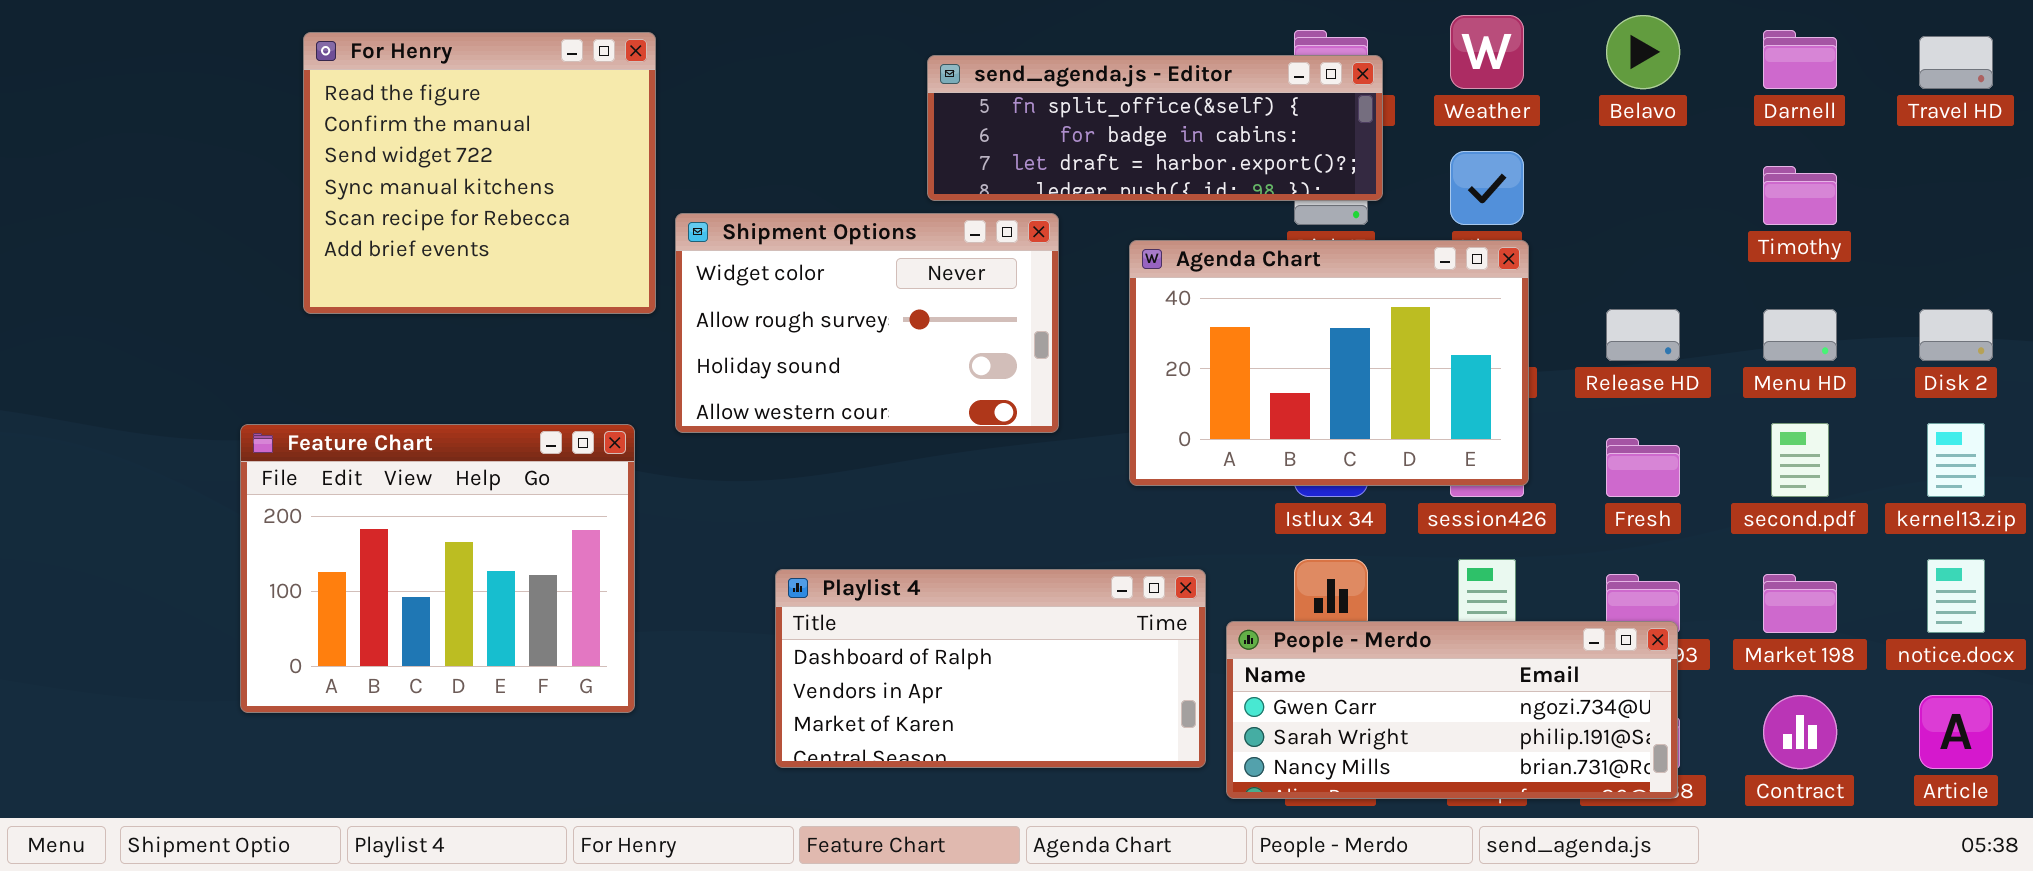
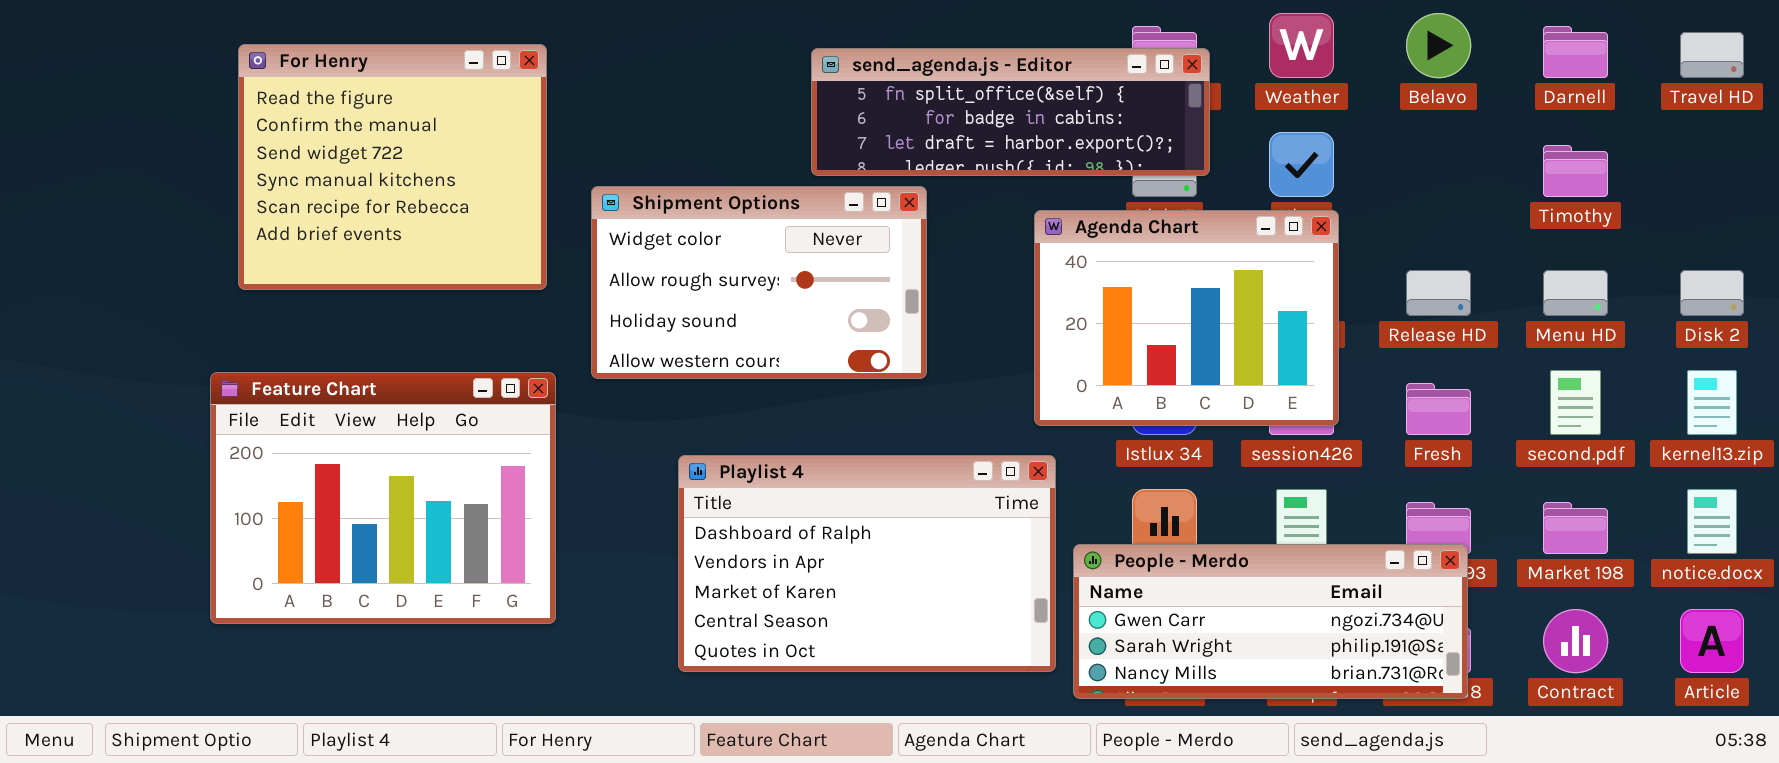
For Henry: [303,32,656,314] -> [238,44,547,290], moved
Agenda Chart: [1129,240,1529,486] -> [1034,210,1339,426], resized
Playlist 4: [775,569,1206,768] -> [678,455,1056,672], resized

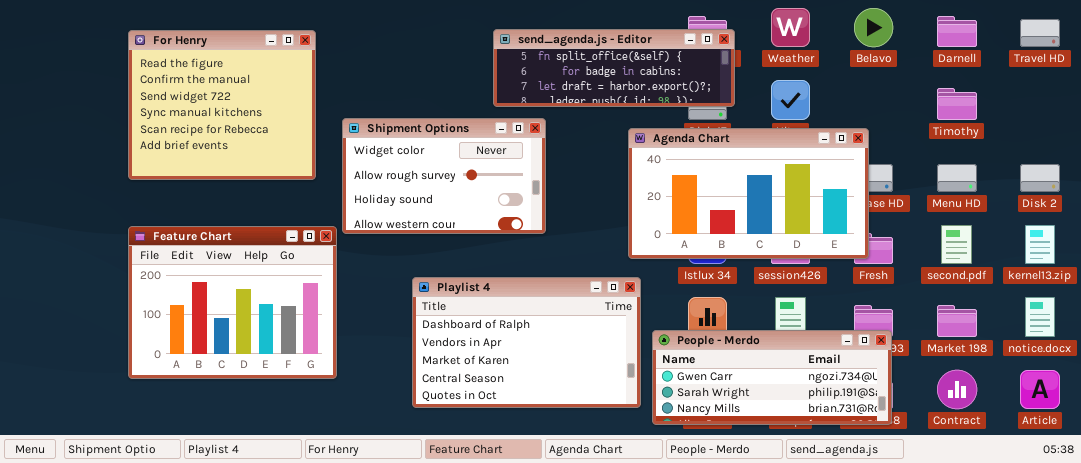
For Henry: [238,44,547,290] -> [128,30,316,180], moved
Shipment Options: [591,186,927,379] -> [342,118,546,234], moved
Agenda Chart: [1034,210,1339,426] -> [628,128,869,259], resized

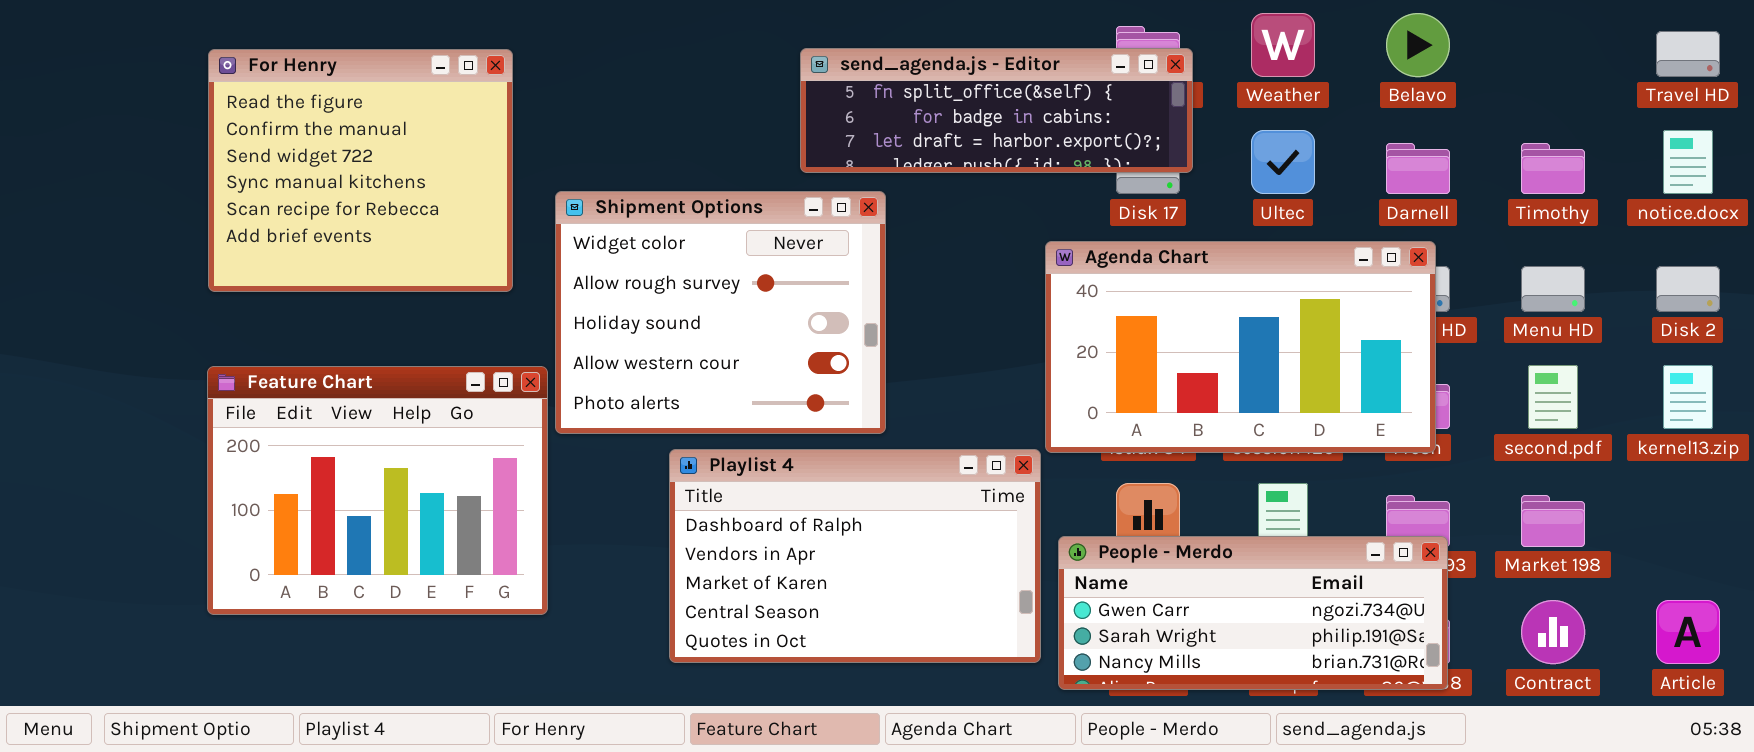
Darnell: [937,16,977,47] -> [1386,143,1450,194], moved
Shipment Options: [342,118,546,234] -> [555,191,886,434], resized
Agenda Chart: [628,128,869,259] -> [1045,241,1436,453], moved
notice.docx: [1025,297,1055,337] -> [1663,130,1713,194], moved

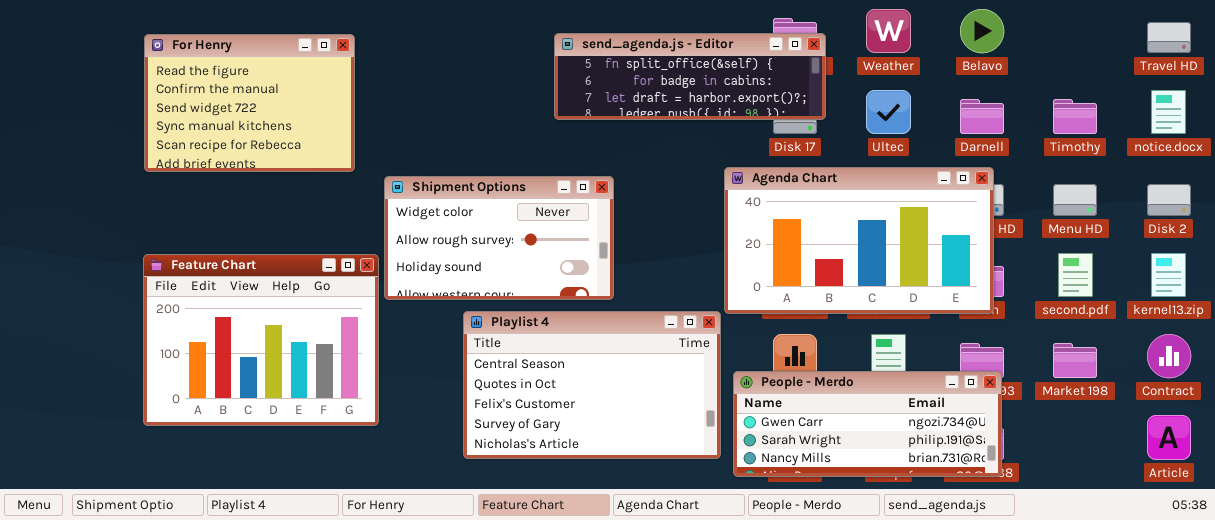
For Henry: [208,49,513,292] -> [144,34,355,172], resized
Shipment Options: [555,191,886,434] -> [384,176,614,300], resized
Playlist 4: [669,449,1041,663] -> [463,311,721,459], scrolled down 3 rows
Contract: [1521,600,1585,664] -> [1147,334,1191,378], moved

